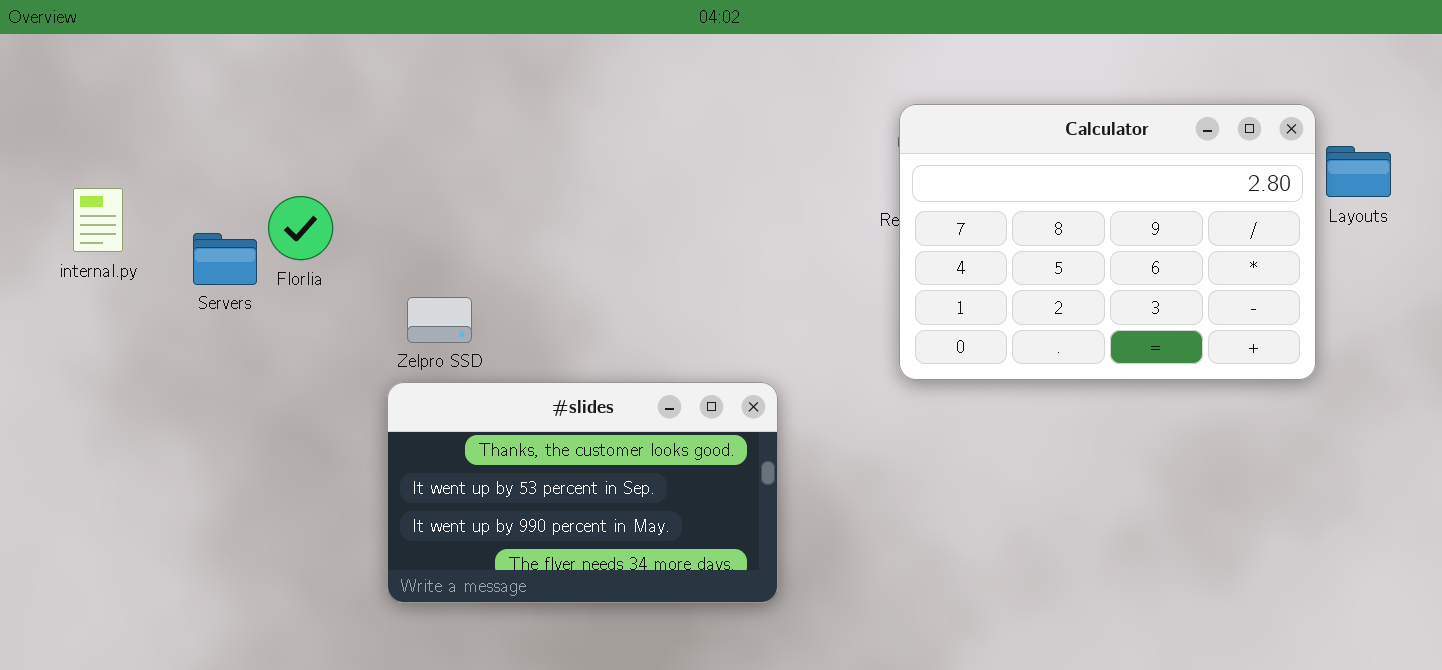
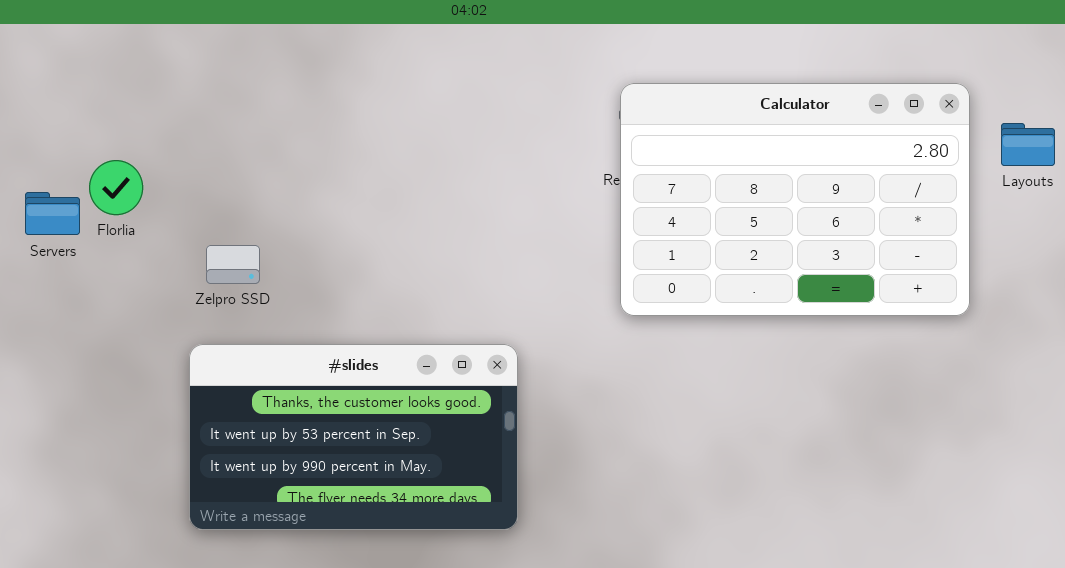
Layouts: [1326,146,1391,197] -> [1001,123,1055,166], moved
#slides: [387,382,778,603] -> [189,344,518,530], moved

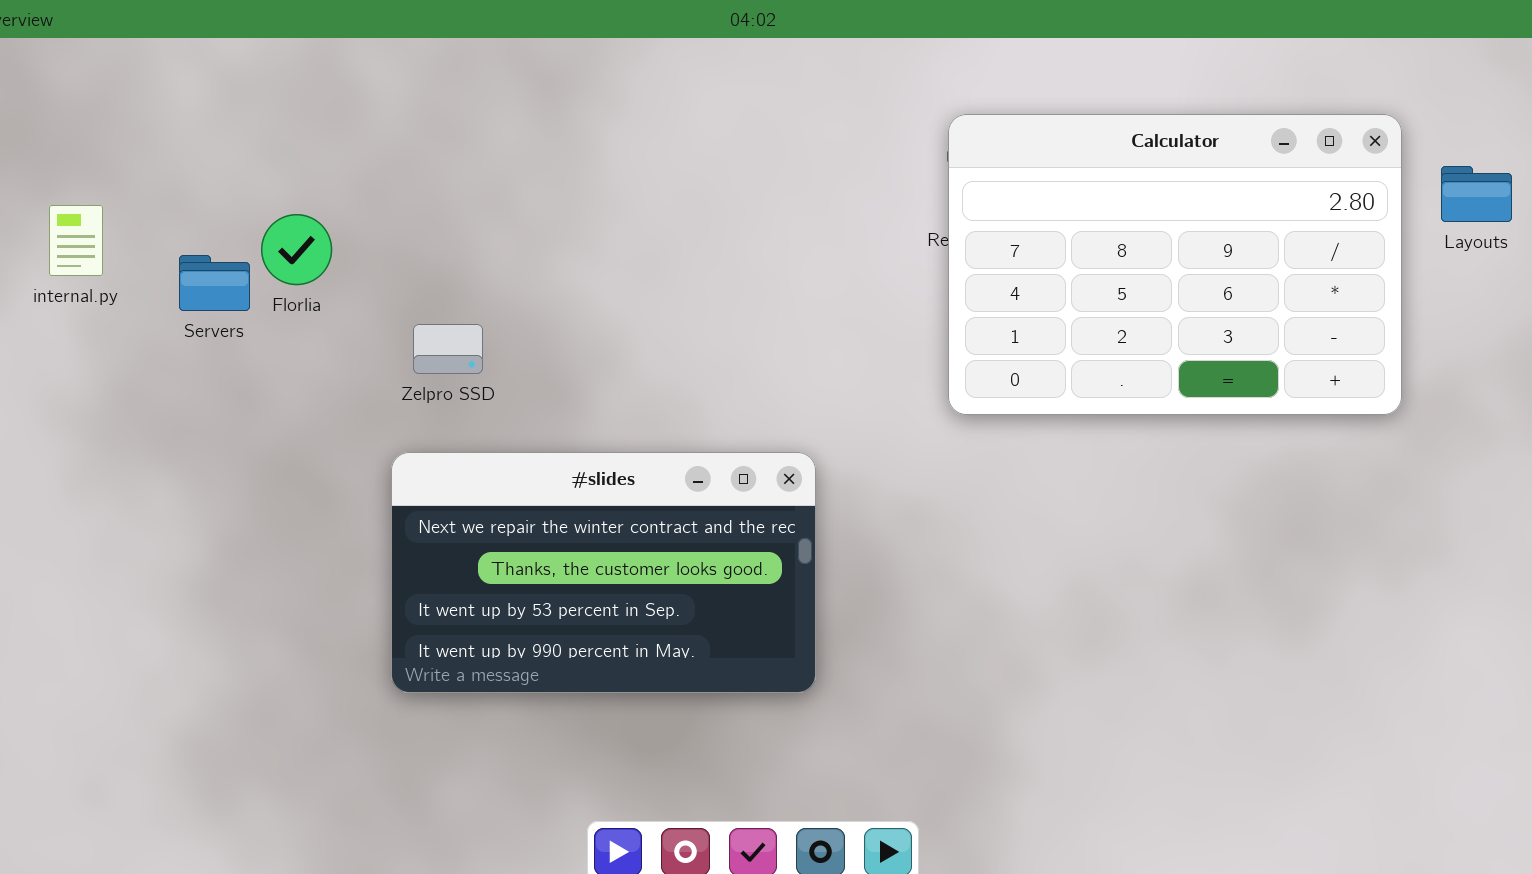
#slides: [189,344,518,530] -> [391,452,816,693], scrolled up 1 row

